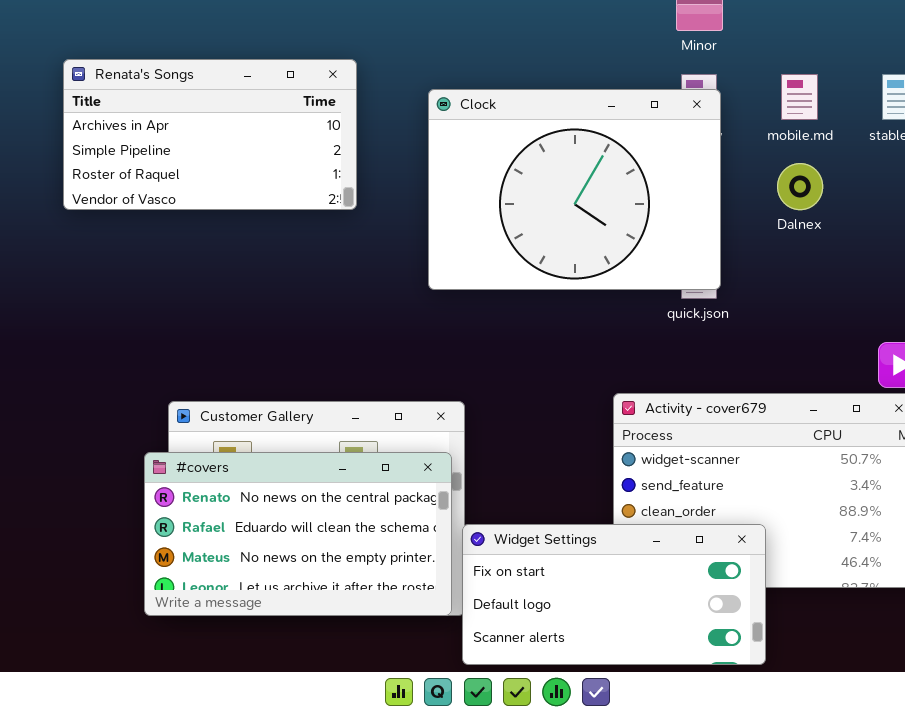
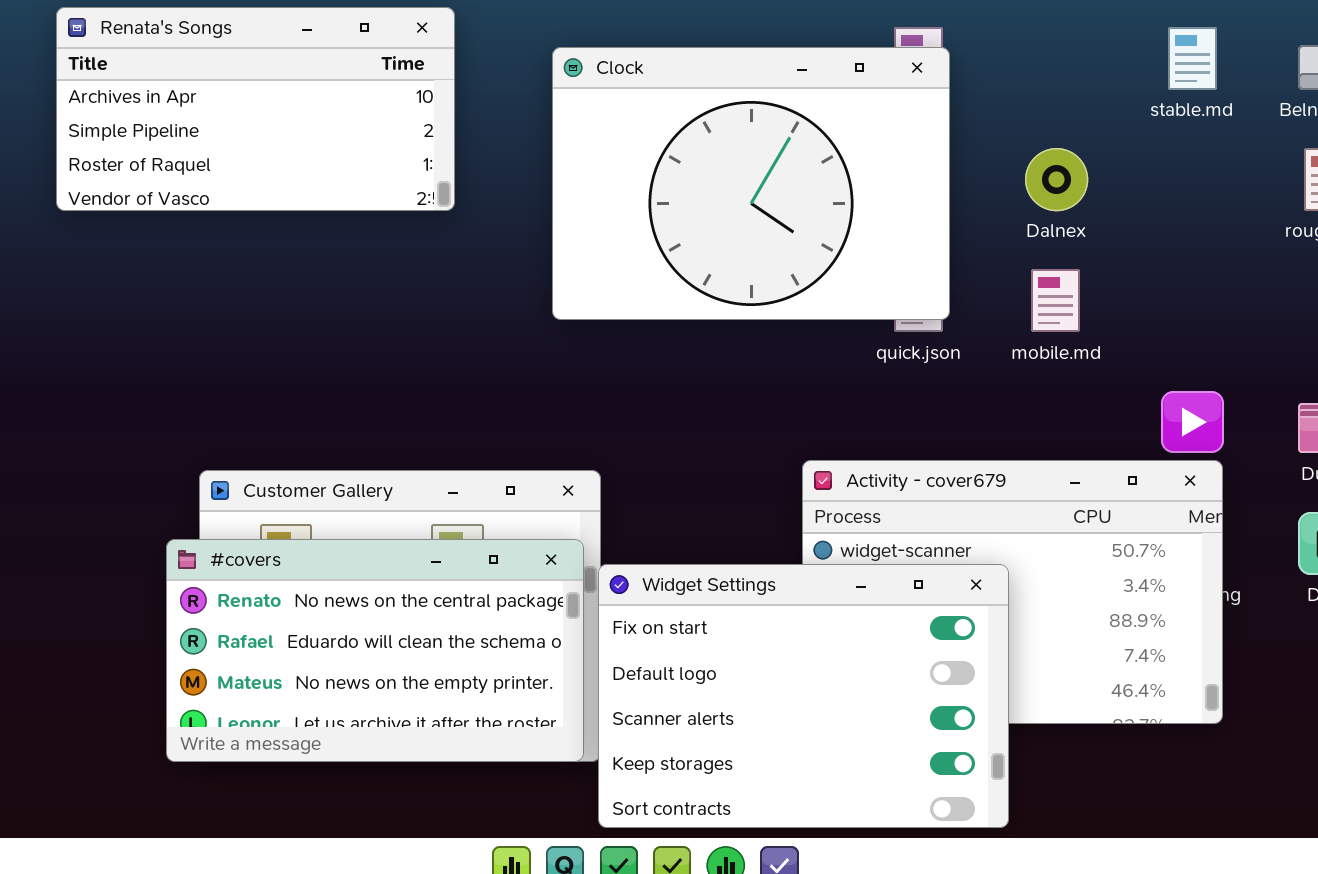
mobile.md: [781,74,818,120] -> [1031,269,1080,332], moved
Widget Settings: [462,524,766,665] -> [598,564,1009,828], resized

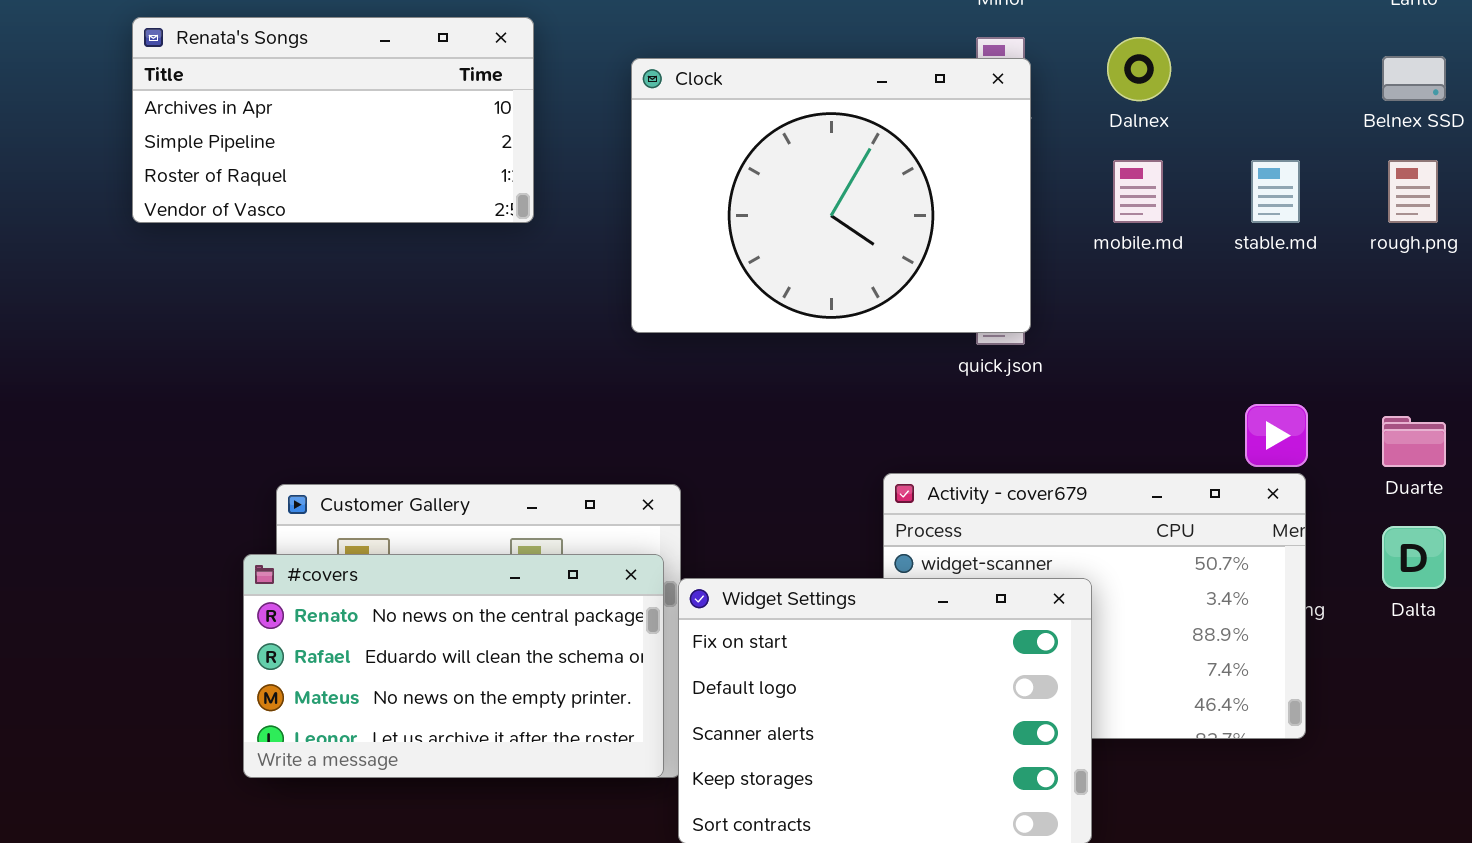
stable.md: [1168,27,1217,90] -> [1251,160,1300,223], moved
Dalnex: [1025,148,1088,211] -> [1107,37,1171,101], moved
mobile.md: [1031,269,1080,332] -> [1113,160,1163,223], moved

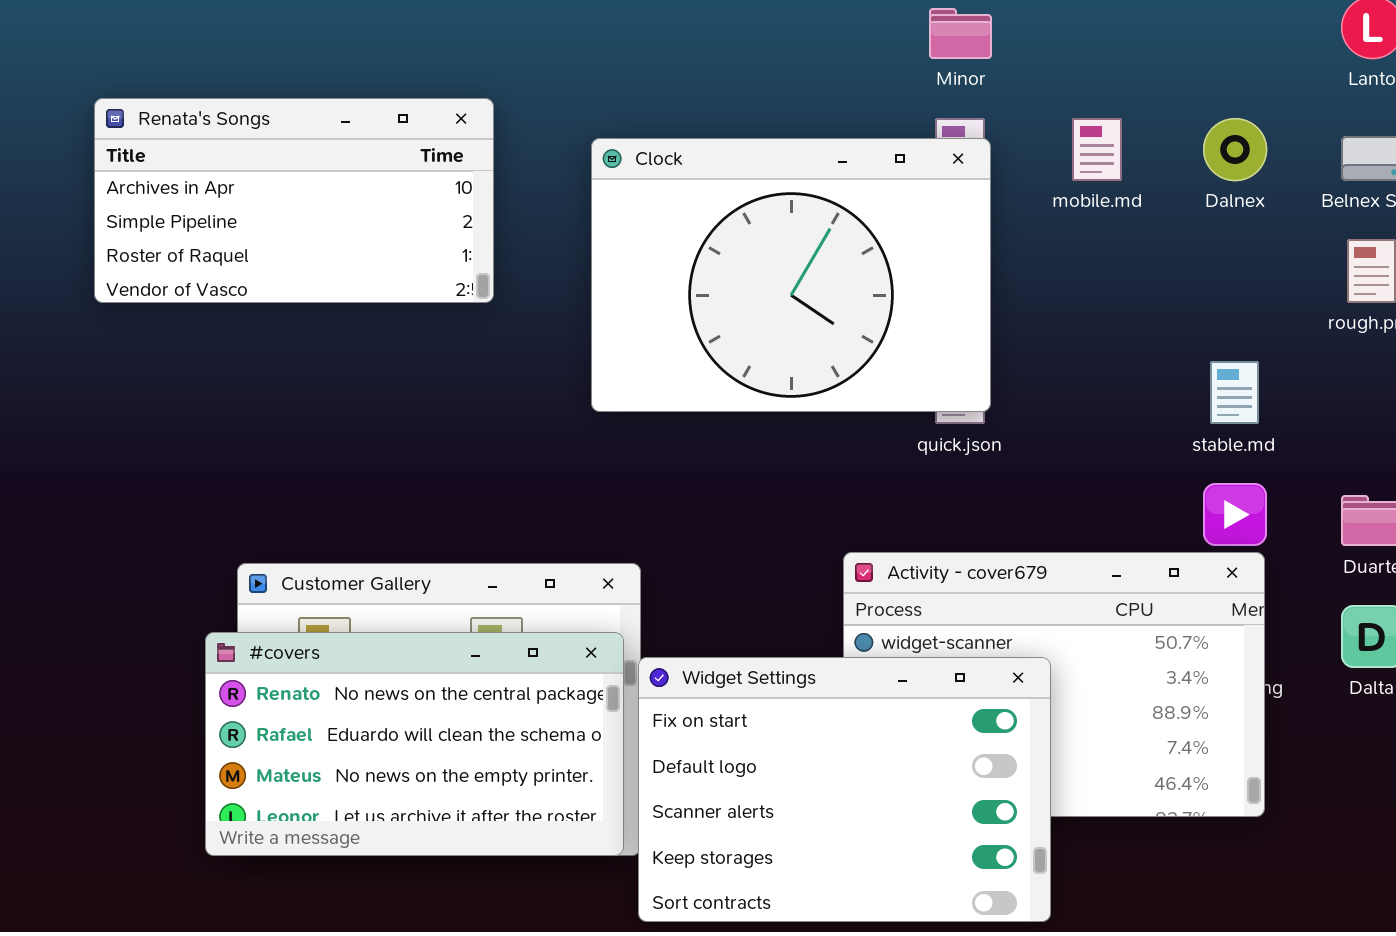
Dalnex: [1107,37,1171,101] -> [1203,118,1267,181], moved
mobile.md: [1113,160,1163,223] -> [1072,118,1122,181], moved
stable.md: [1251,160,1300,223] -> [1210,361,1259,424], moved

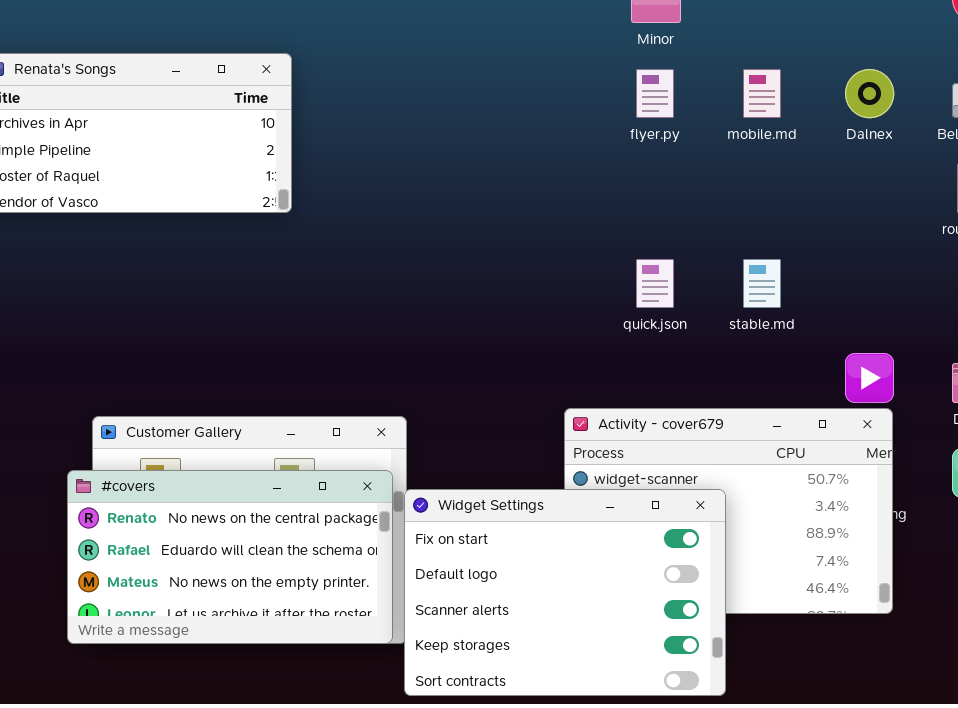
Clock: [591,138,991,412] -> none, closed
stable.md: [1210,361,1259,424] -> [743,259,781,308], moved

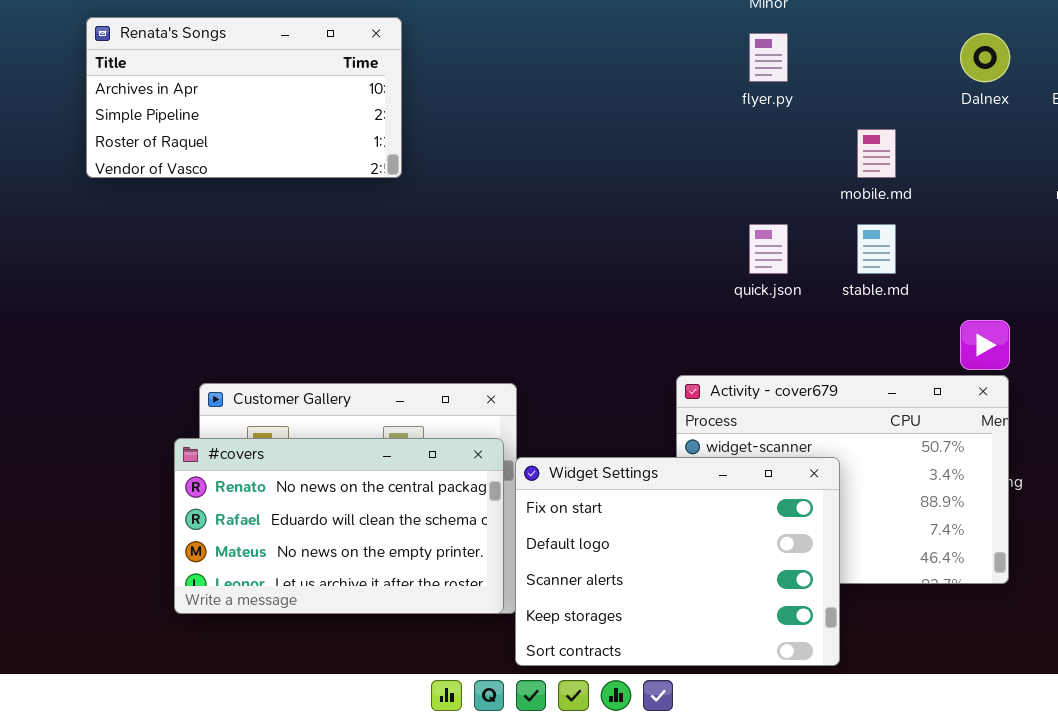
mobile.md: [743,69,781,118] -> [857,129,896,178], moved

